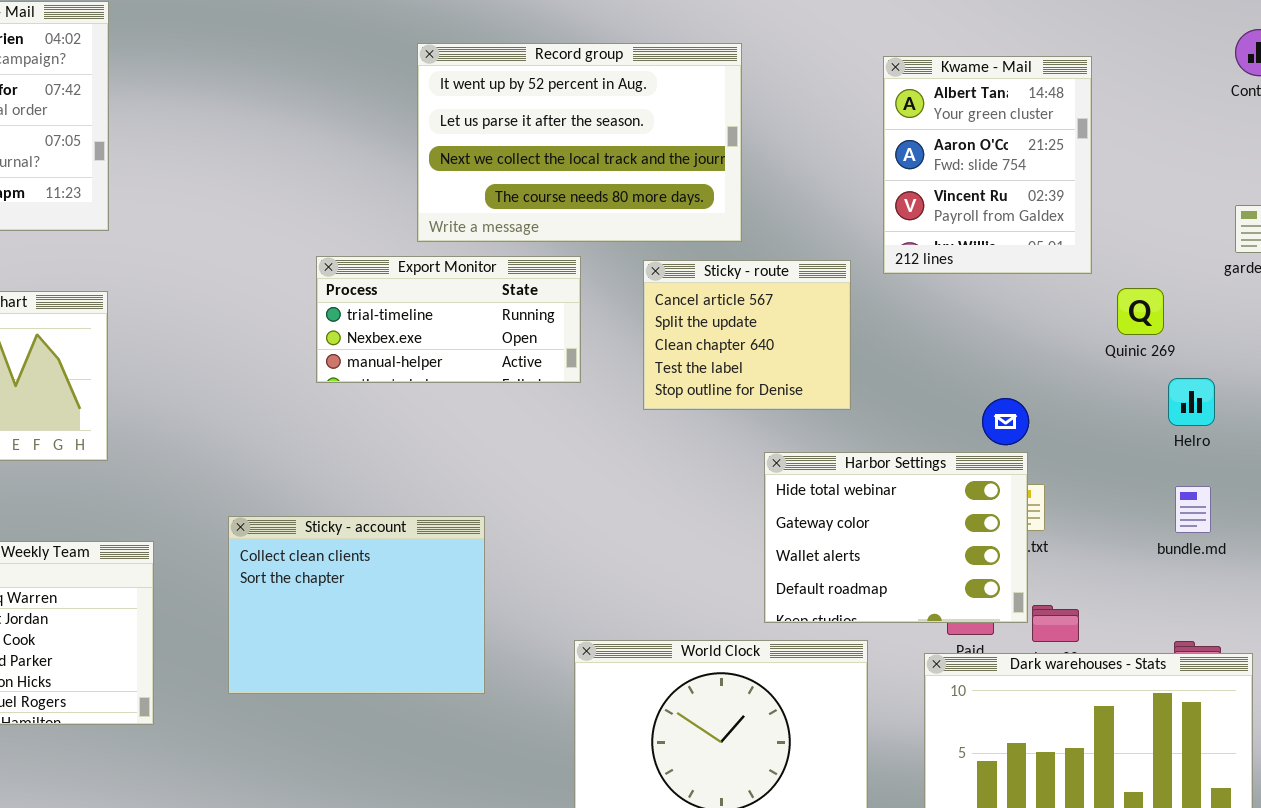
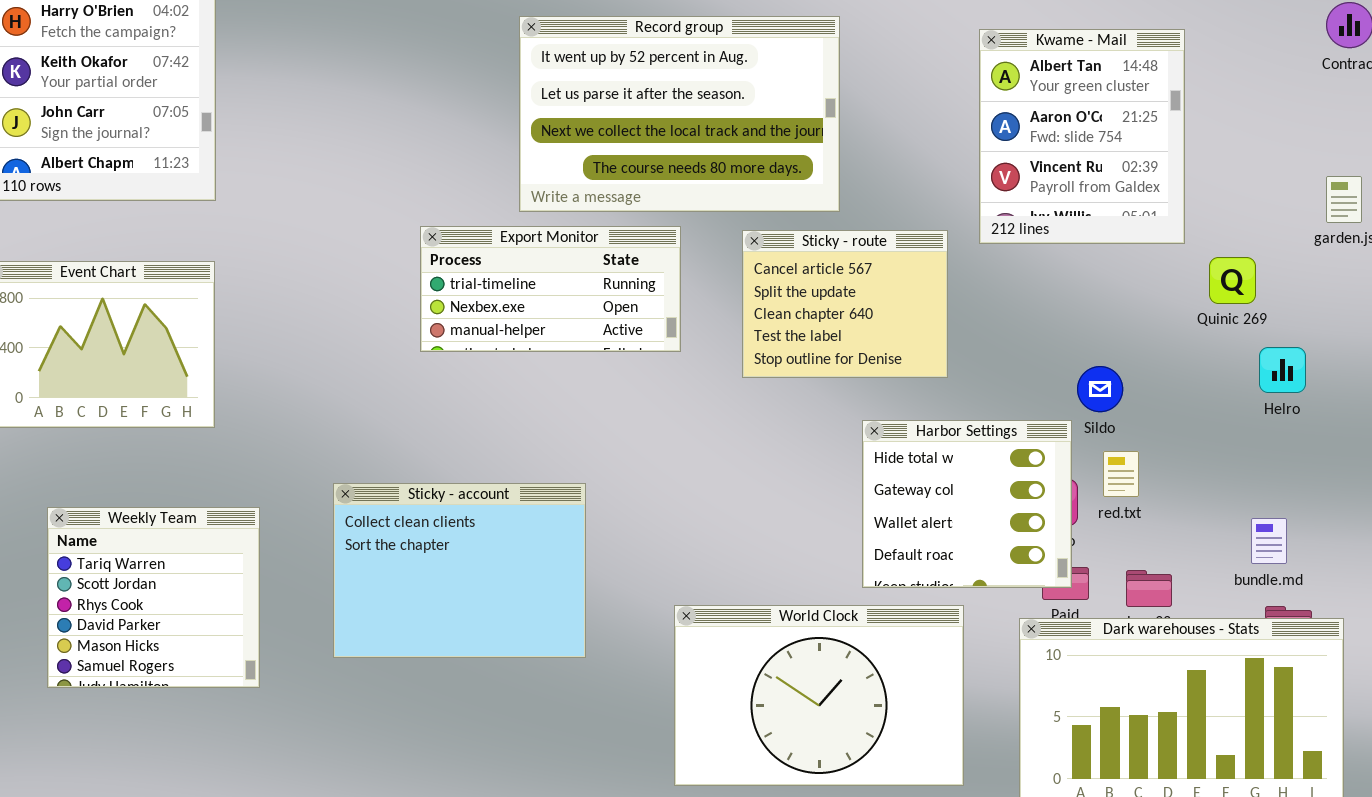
Harbor Settings: [764,452,1028,623] -> [862,420,1072,588], resized
bundle.md: [1175,486,1211,533] -> [1251,518,1287,564], moved

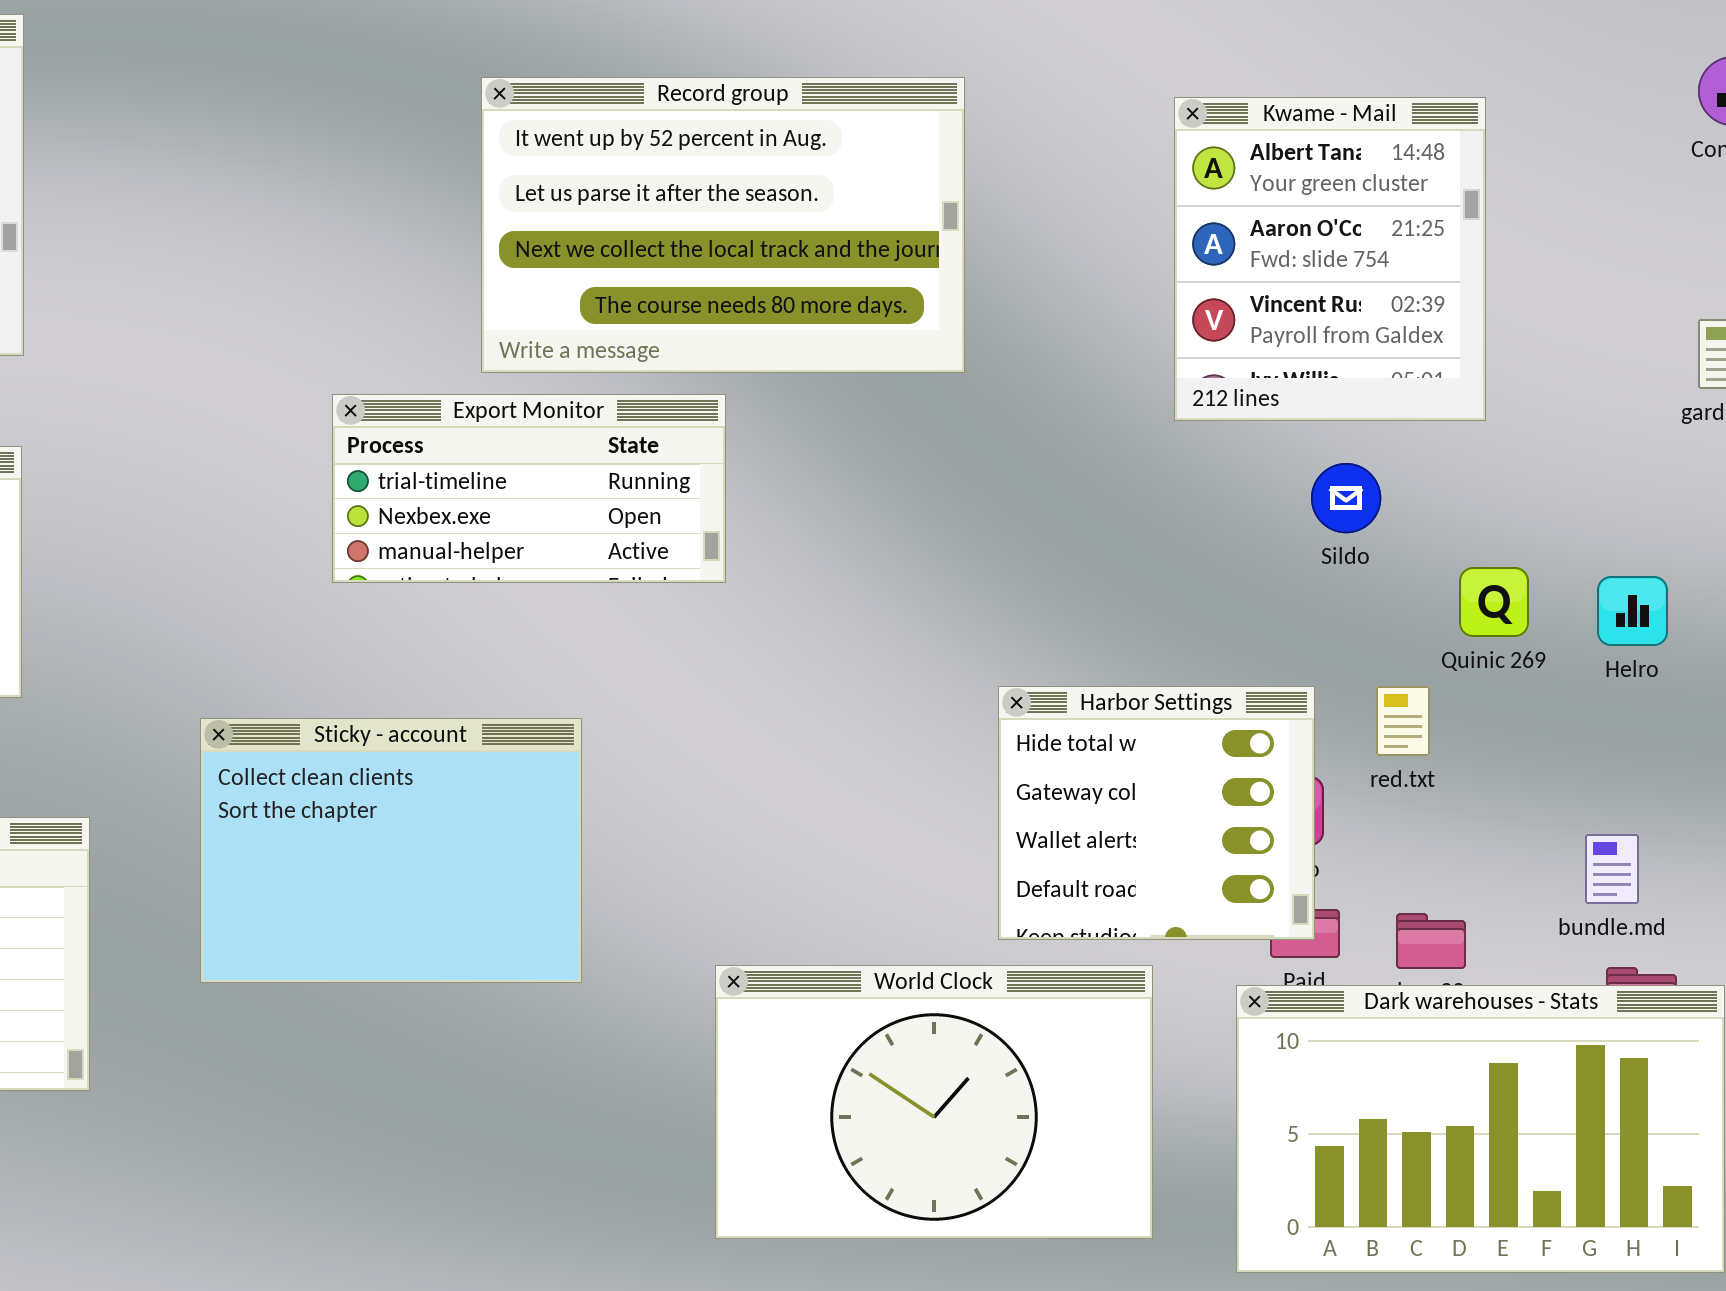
Sticky - route: [742,230,948,378] -> none, closed
Quinic 269: [1209,257,1256,304] -> [1459,567,1529,637], moved
Sildo: [1077,366,1123,412] -> [1311,463,1381,533], moved
red.txt: [1103,451,1139,497] -> [1376,686,1430,756], moved
Sticky - account: [333,483,586,658] -> [200,718,582,983], moved

